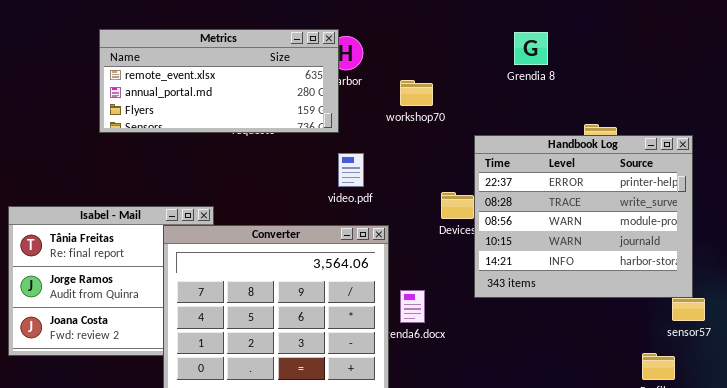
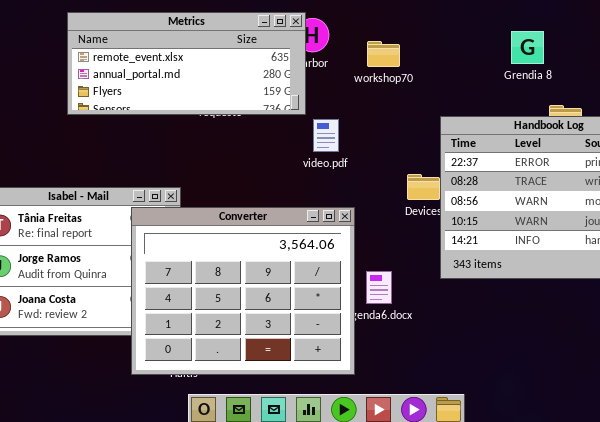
Grendia 8: [514,32,548,65] -> [511,31,544,64], moved
workshop70: [400,80,433,106] -> [367,41,400,67], moved
video.pdf: [338,153,364,187] -> [313,119,339,152], moved

